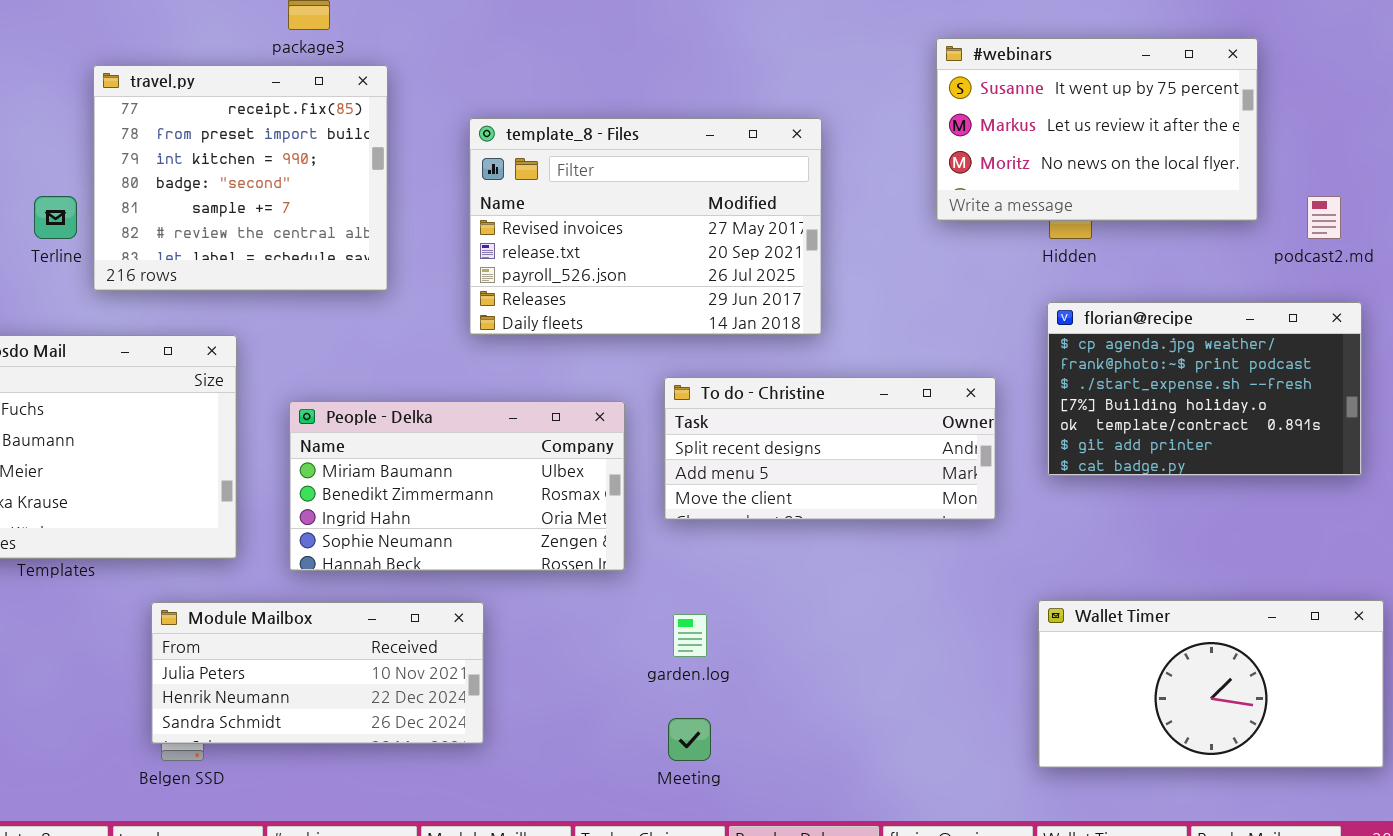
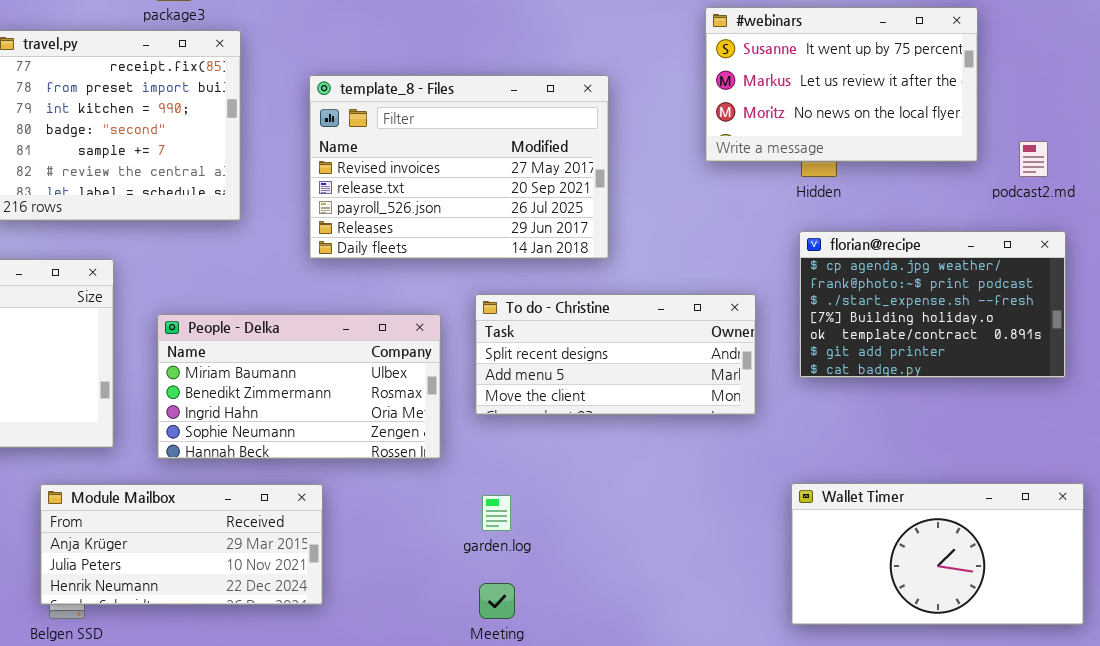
Module Mailbox: [151,602,484,744] -> [40,484,323,605], scrolled up 1 row

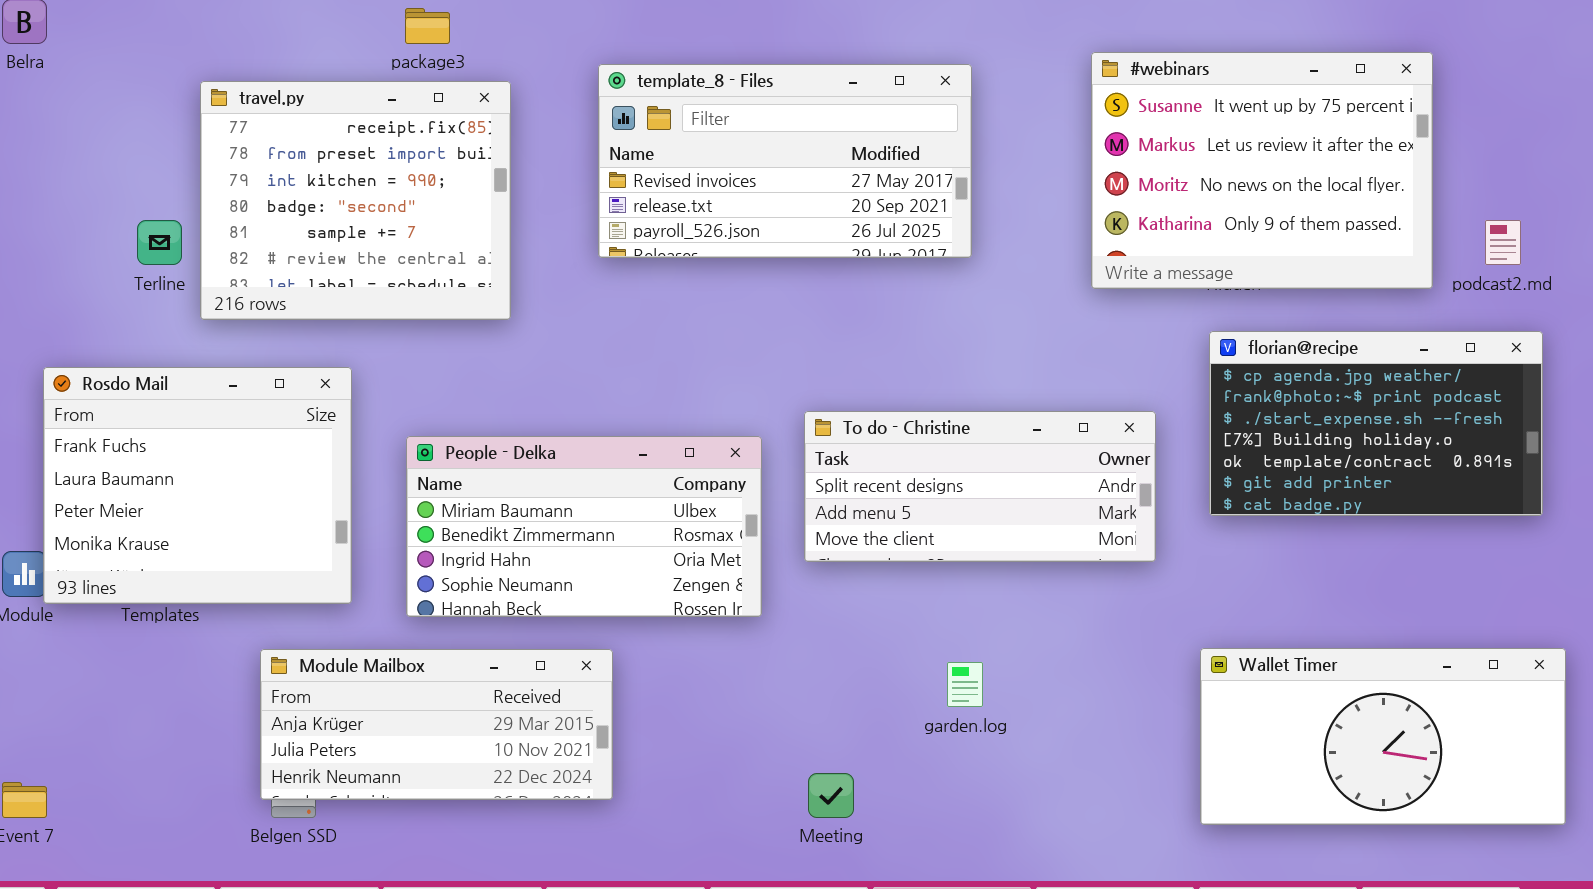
#webinars: [705,7,978,162] -> [1091,52,1433,289], resized
template_8 - Files: [309,75,609,259] -> [598,64,972,258], moved, resized
garden.log: [482,495,511,531] -> [947,662,983,707], moved

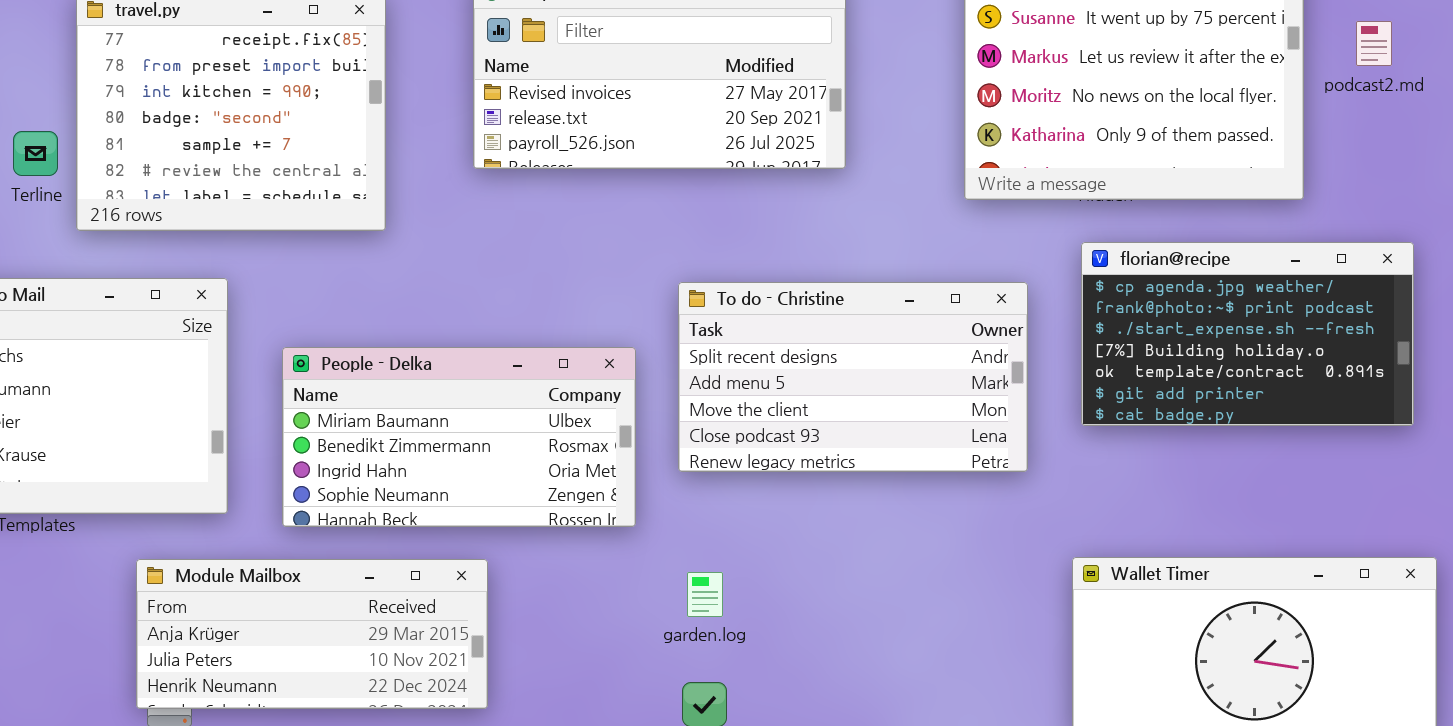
podcast2.md: [1485,220,1521,265] -> [1356,21,1392,66], moved
To do - Christine: [804,411,1156,562] -> [678,282,1028,472], resized
garden.log: [947,662,983,707] -> [687,572,723,617], moved

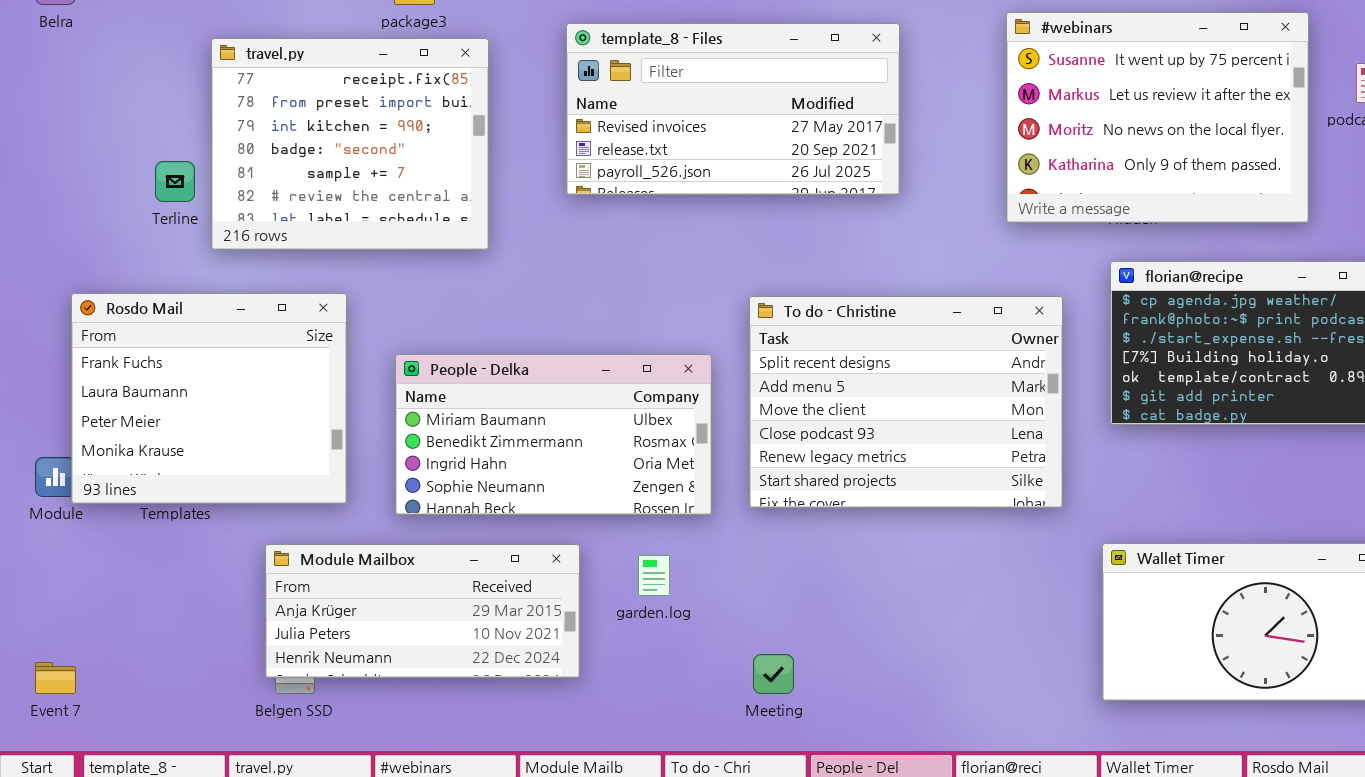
To do - Christine: [678,282,1028,472] -> [749,296,1063,508], resized
garden.log: [687,572,723,617] -> [638,555,670,596], moved

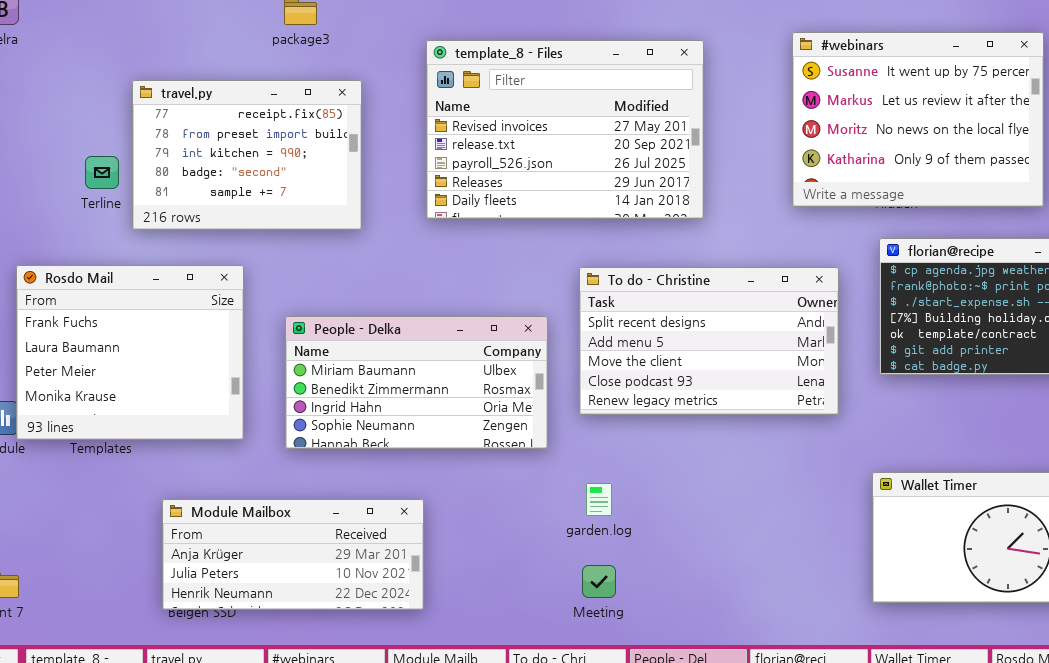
template_8 - Files: [566,23,900,195] -> [426,40,704,219], resized
travel.py: [211,38,489,250] -> [132,80,362,230], resized
To do - Christine: [749,296,1063,508] -> [579,267,839,415], resized
Module Mailbox: [265,544,580,678] -> [162,499,424,610], moved
garden.log: [638,555,670,596] -> [586,483,612,516], moved

